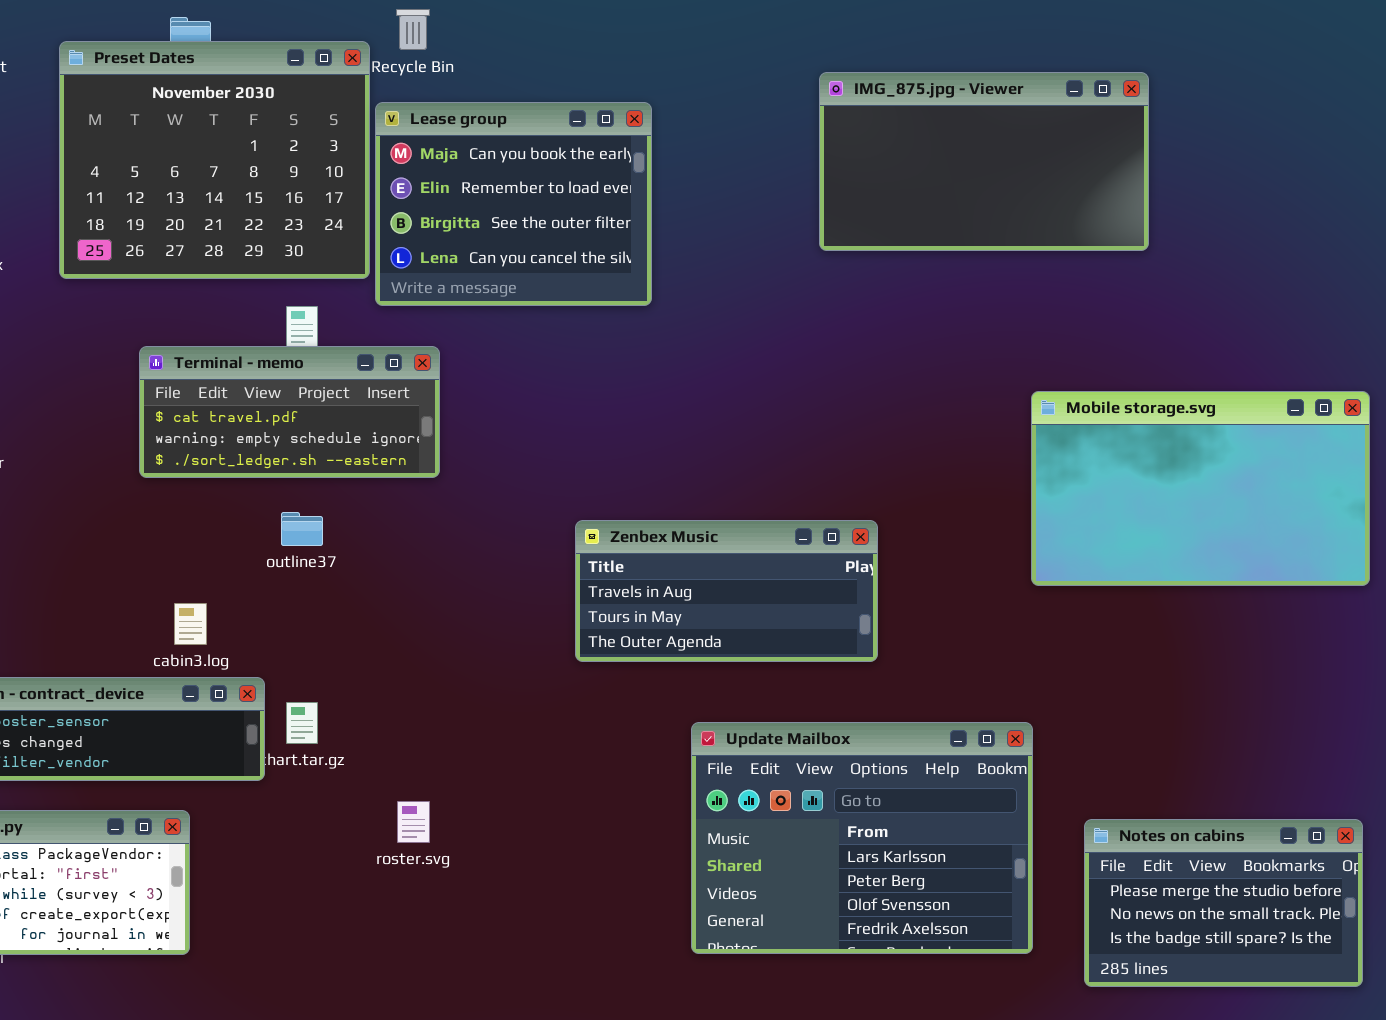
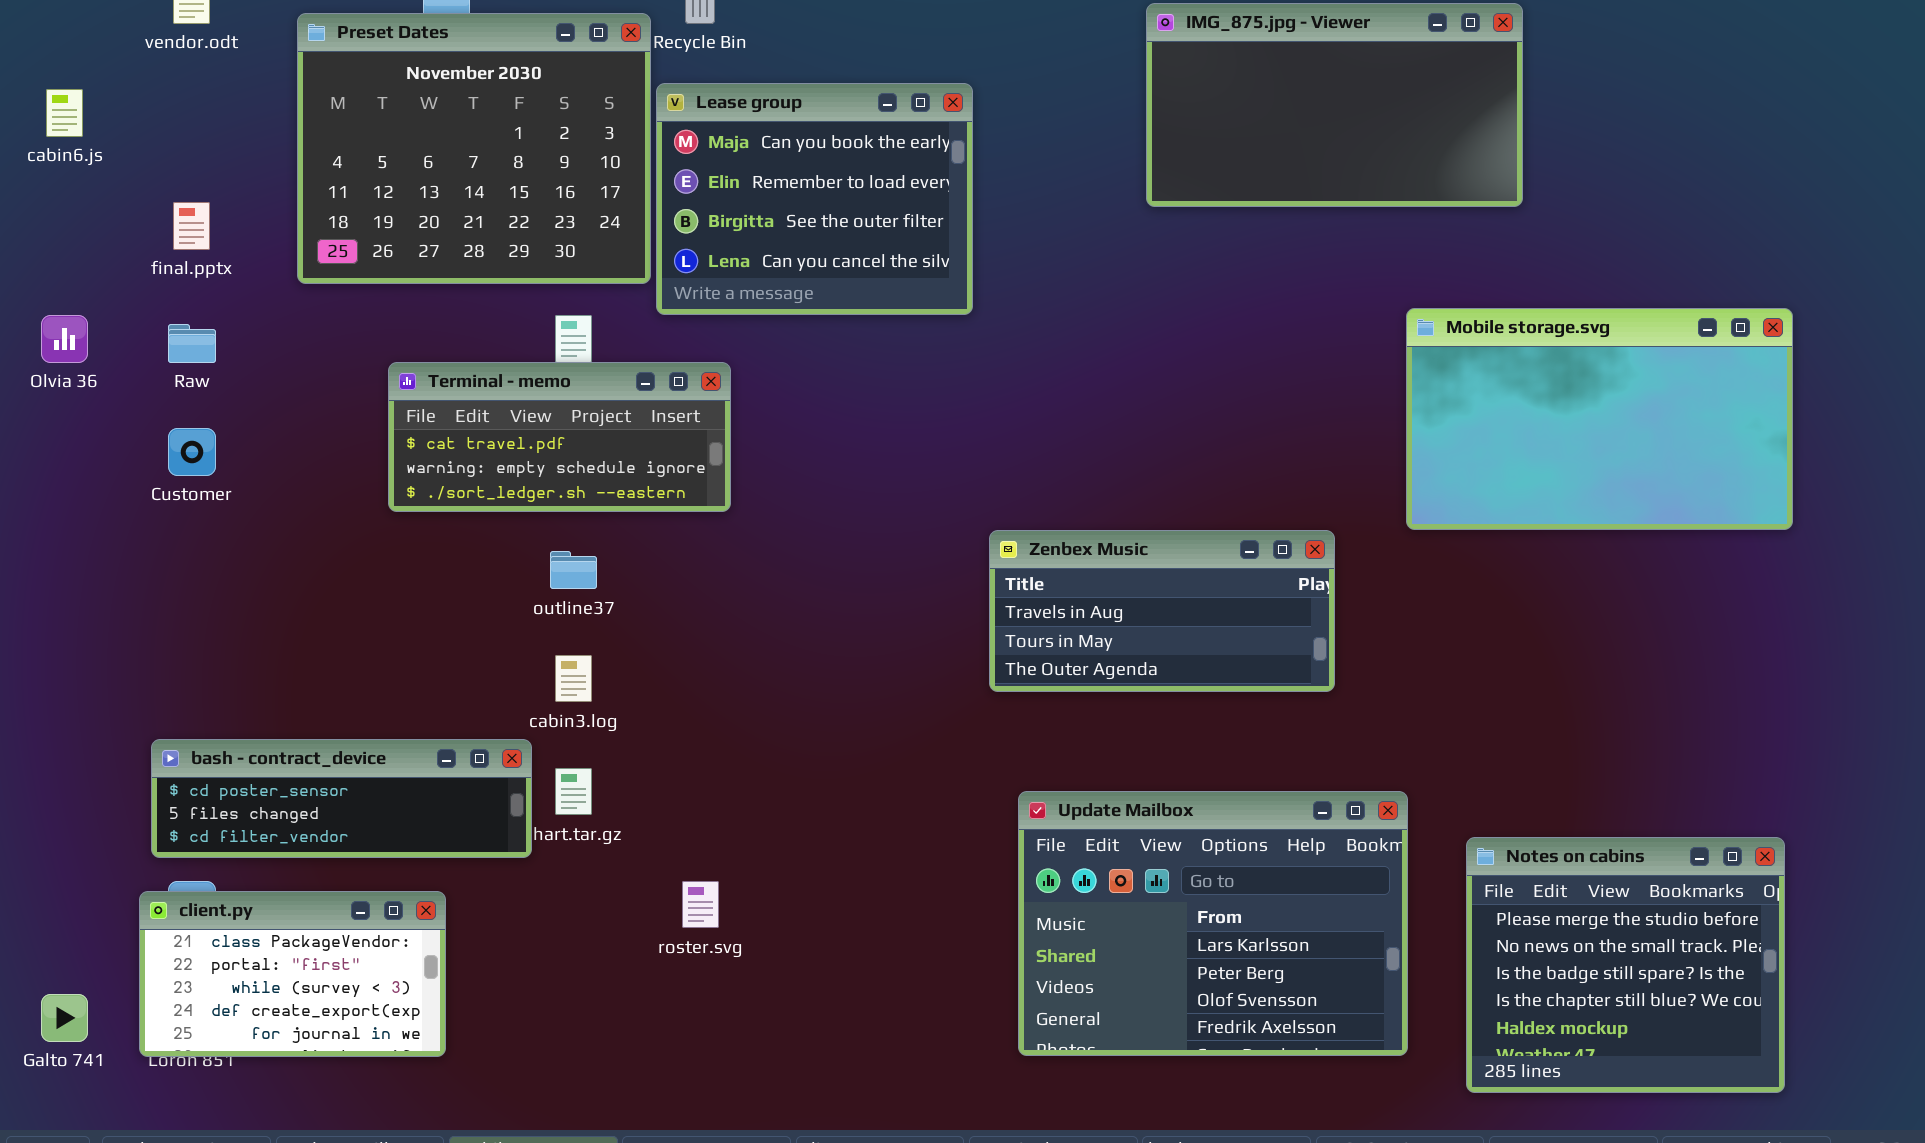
IMG_875.jpg - Viewer: [819,72,1149,251] -> [1146,3,1523,207], moved
Mobile storage.svg: [1031,391,1370,586] -> [1406,308,1793,530], moved
Zenbex Music: [575,520,878,662] -> [989,530,1335,692], moved
cabin3.log: [174,603,207,645] -> [555,655,592,702], moved
Notes on cabins: [1084,819,1363,987] -> [1466,837,1785,1093], resized

